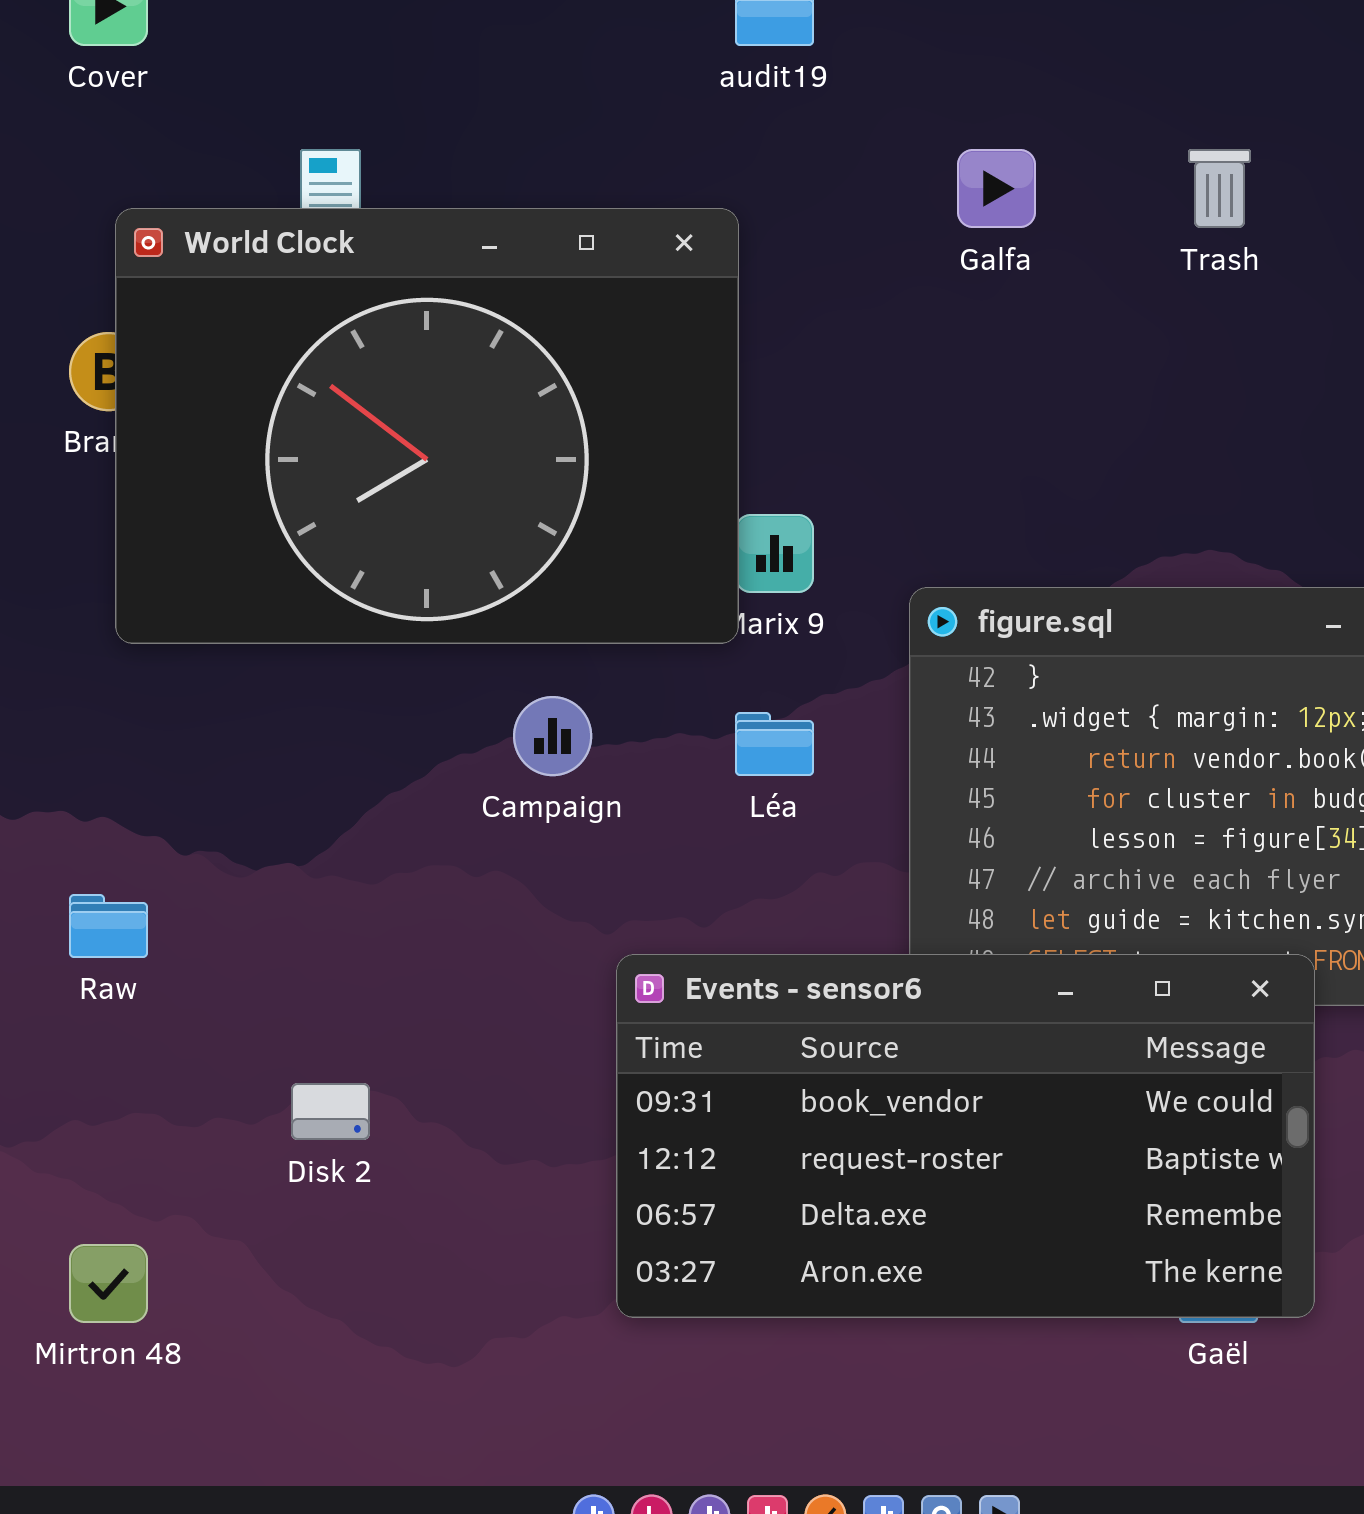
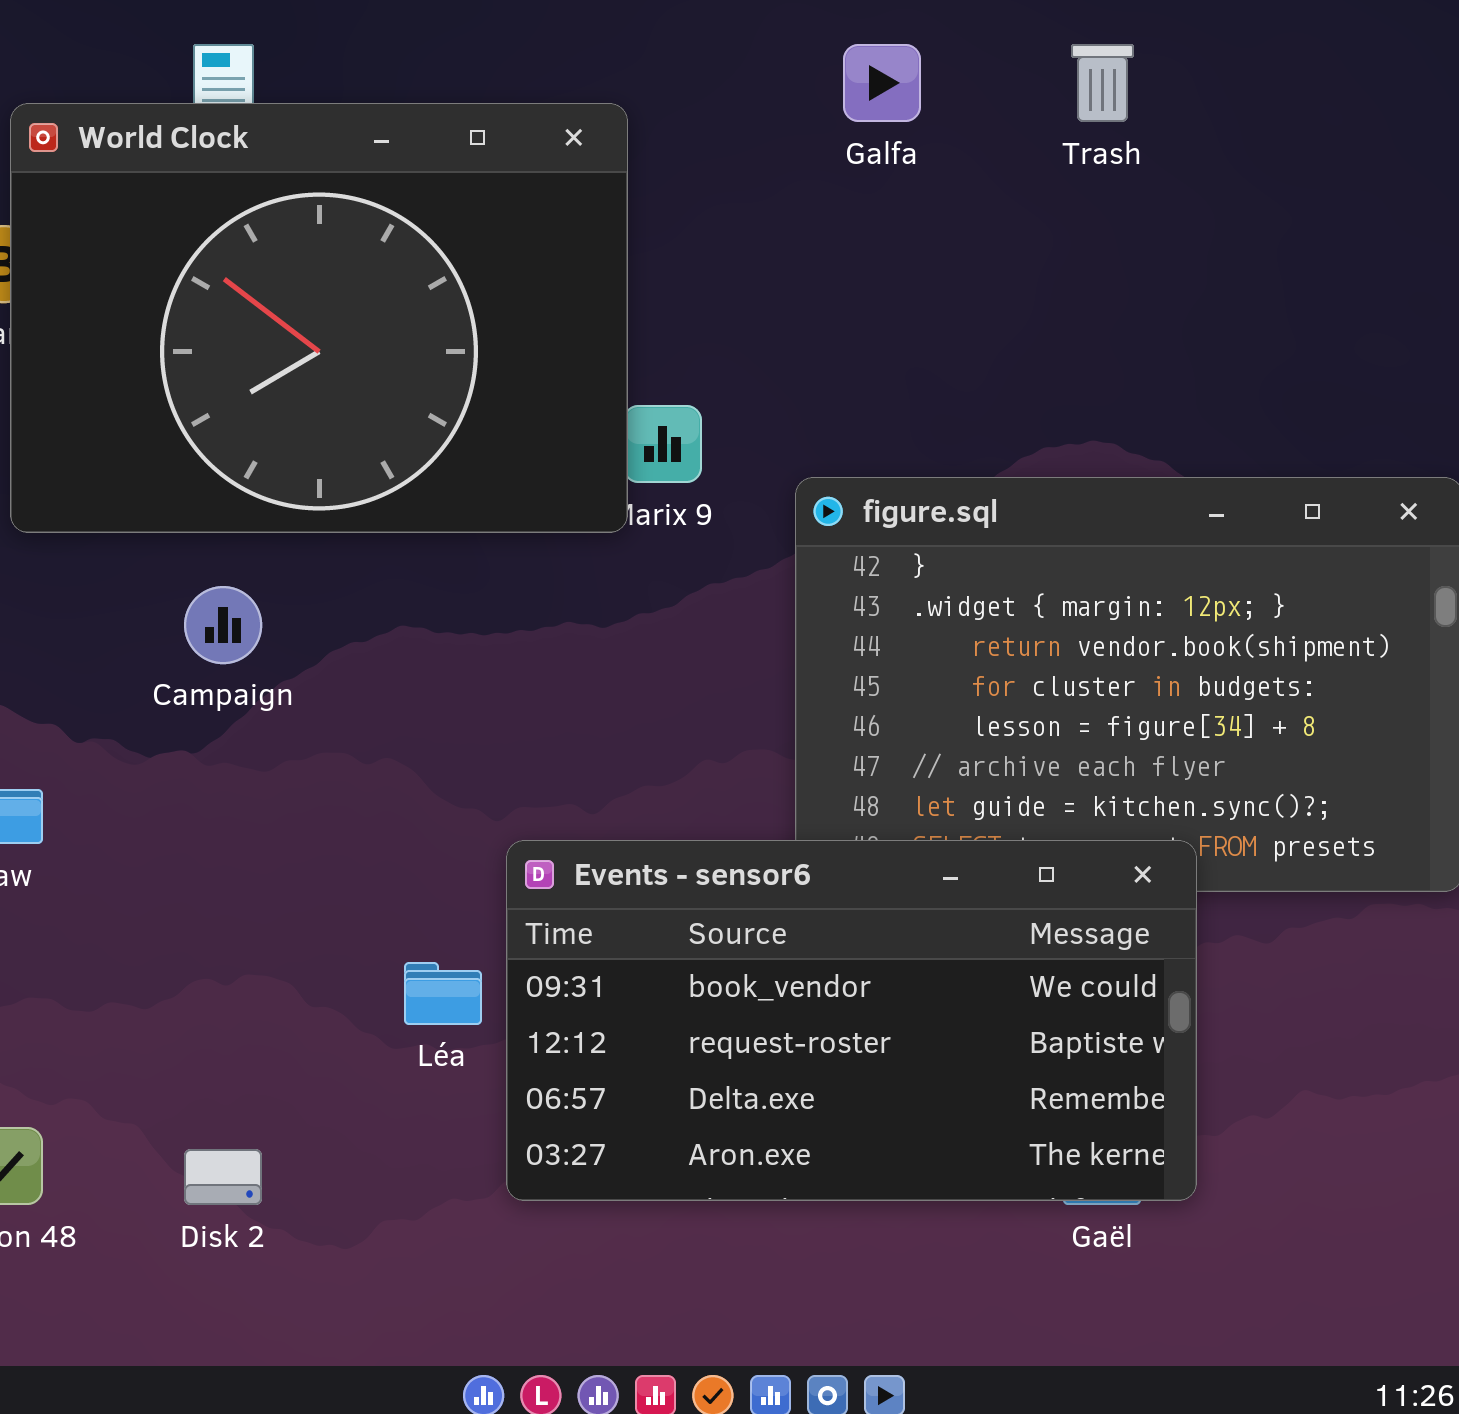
Campaign: [513,696,592,776] -> [184,586,262,664], moved
Léa: [735,712,814,776] -> [404,962,482,1025], moved
Disk 2: [291,1083,370,1140] -> [184,1149,262,1205], moved

